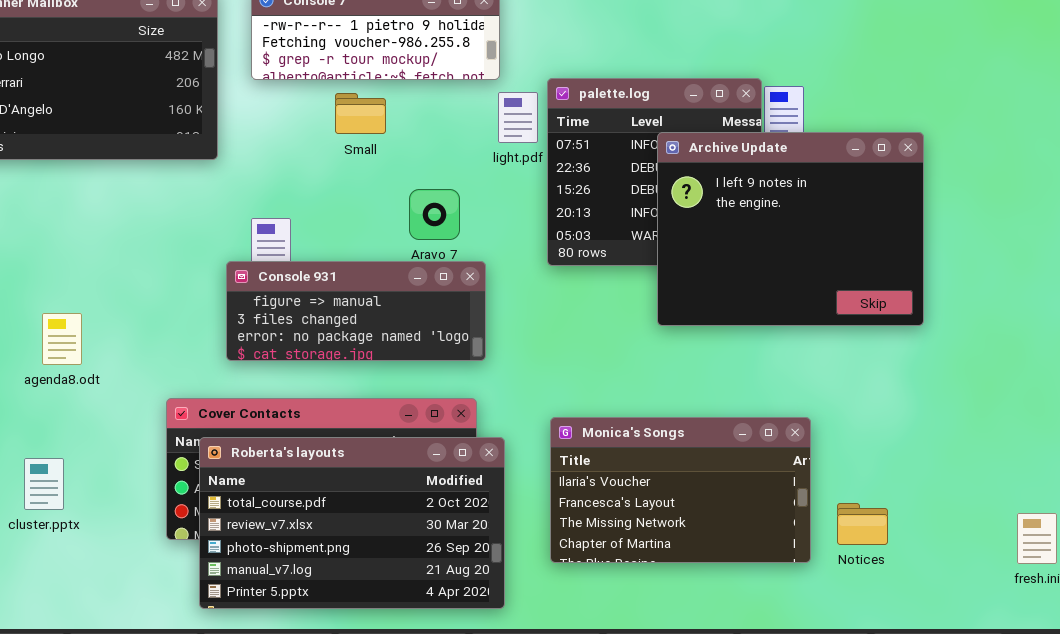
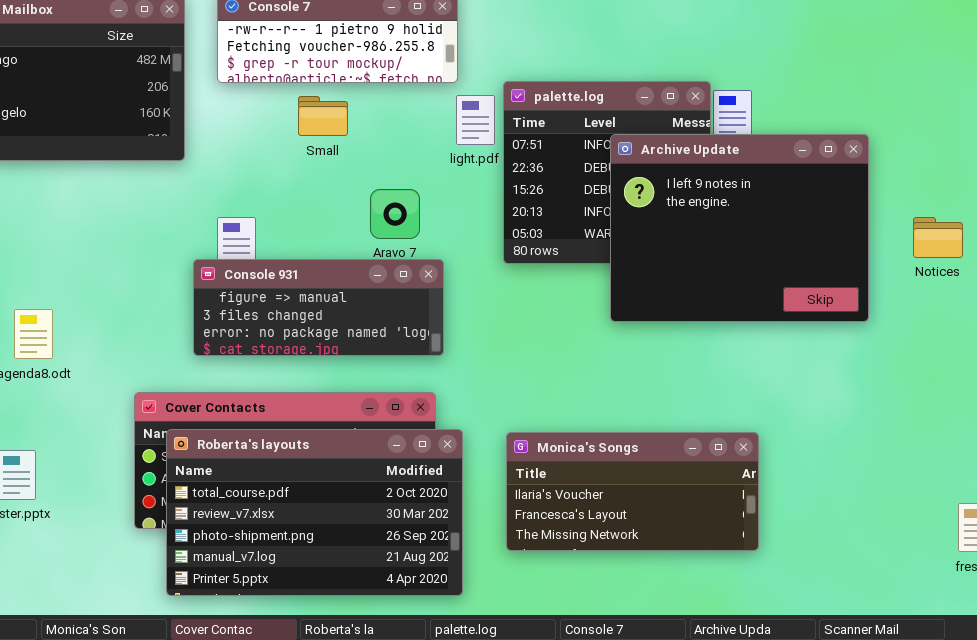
Monica's Songs: [550,417,811,563] -> [506,432,759,551], resized
Notices: [837,503,888,545] -> [913,217,963,258], moved

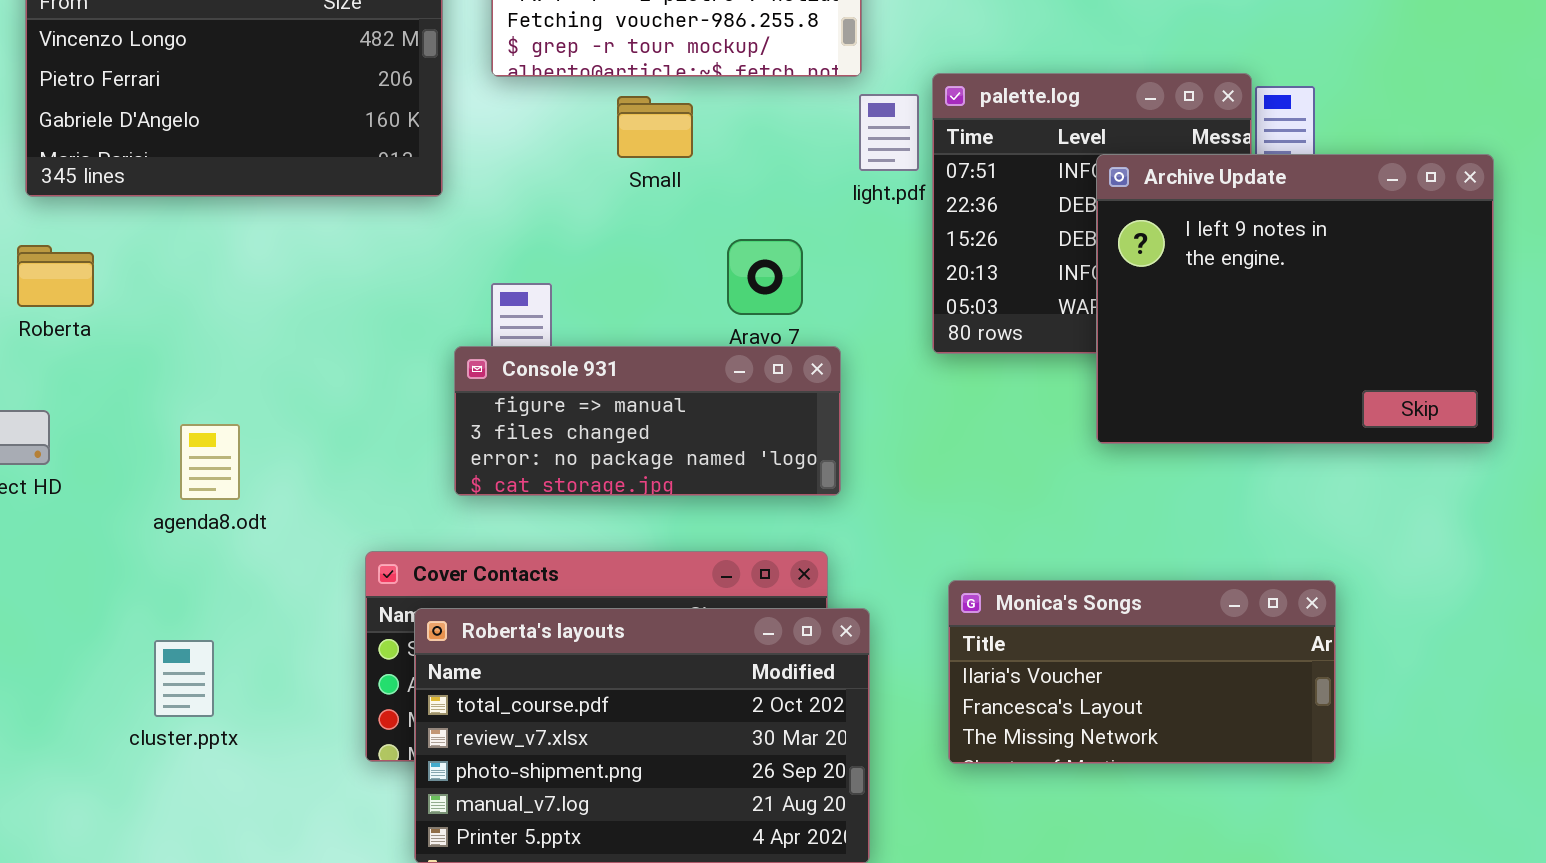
Monica's Songs: [506,432,759,551] -> [948,580,1336,764], moved

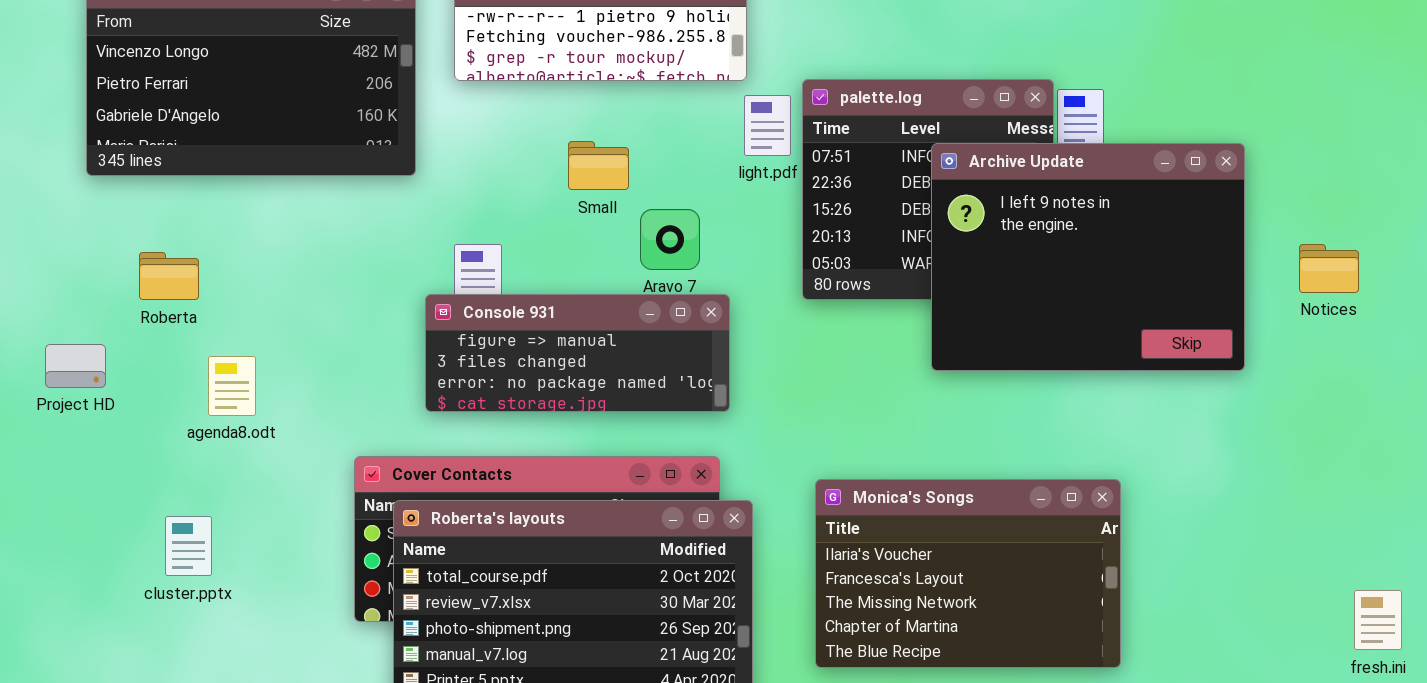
Small: [617,96,693,158] -> [568,141,629,190], moved
Roberta: [17,245,94,307] -> [139,252,199,300], moved
Monica's Songs: [948,580,1336,764] -> [815,479,1121,668], resized
cluster.pptx: [154,640,214,717] -> [165,516,212,576], moved

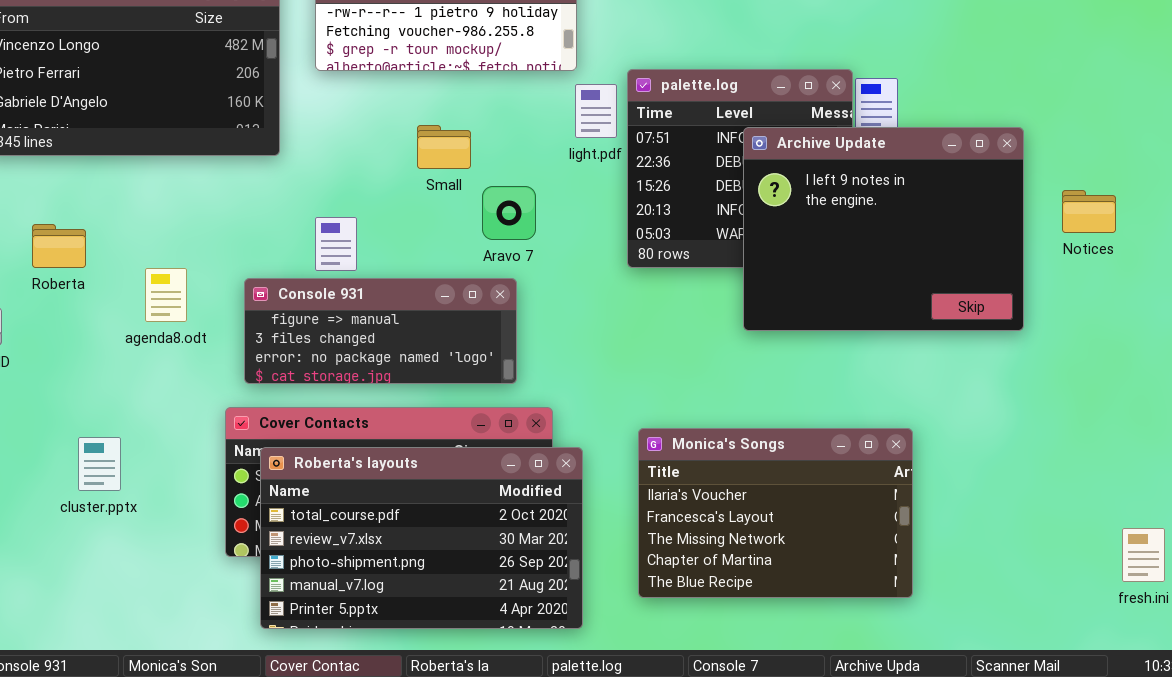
Notices: [1299,244,1359,293] -> [1062,190,1116,233], moved
Console 931: [425,294,730,412] -> [244,278,517,384], moved
agenda8.odt: [208,356,256,416] -> [145,268,187,322], moved
cluster.pptx: [165,516,212,576] -> [78,437,121,491], moved

